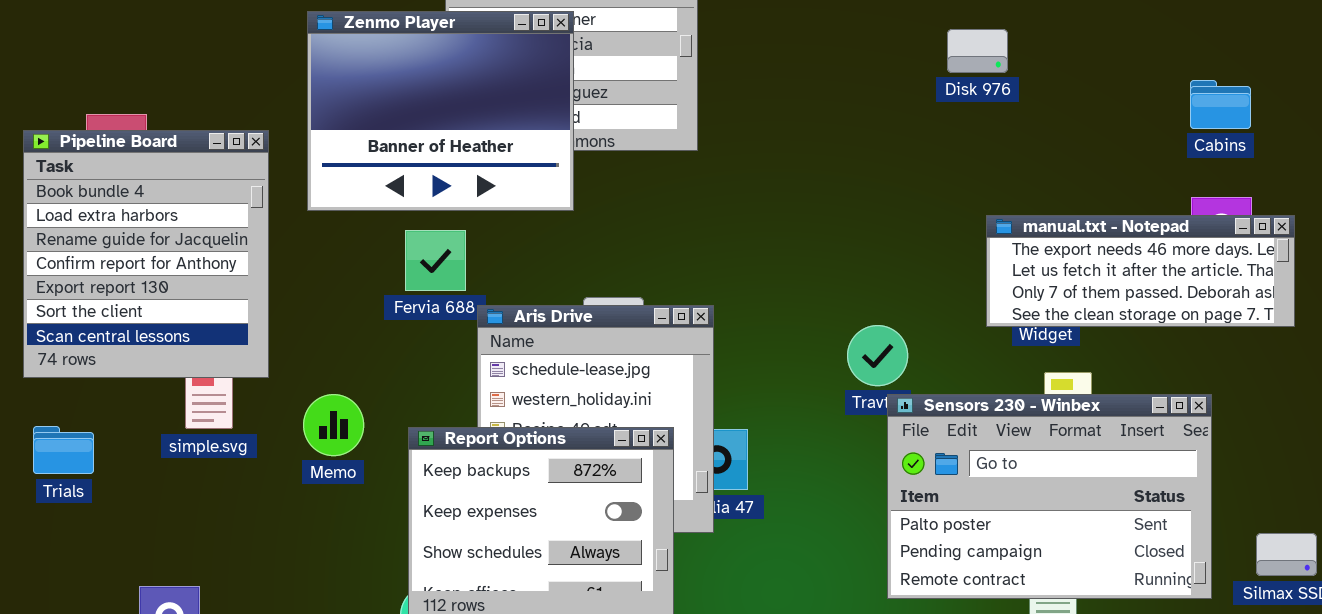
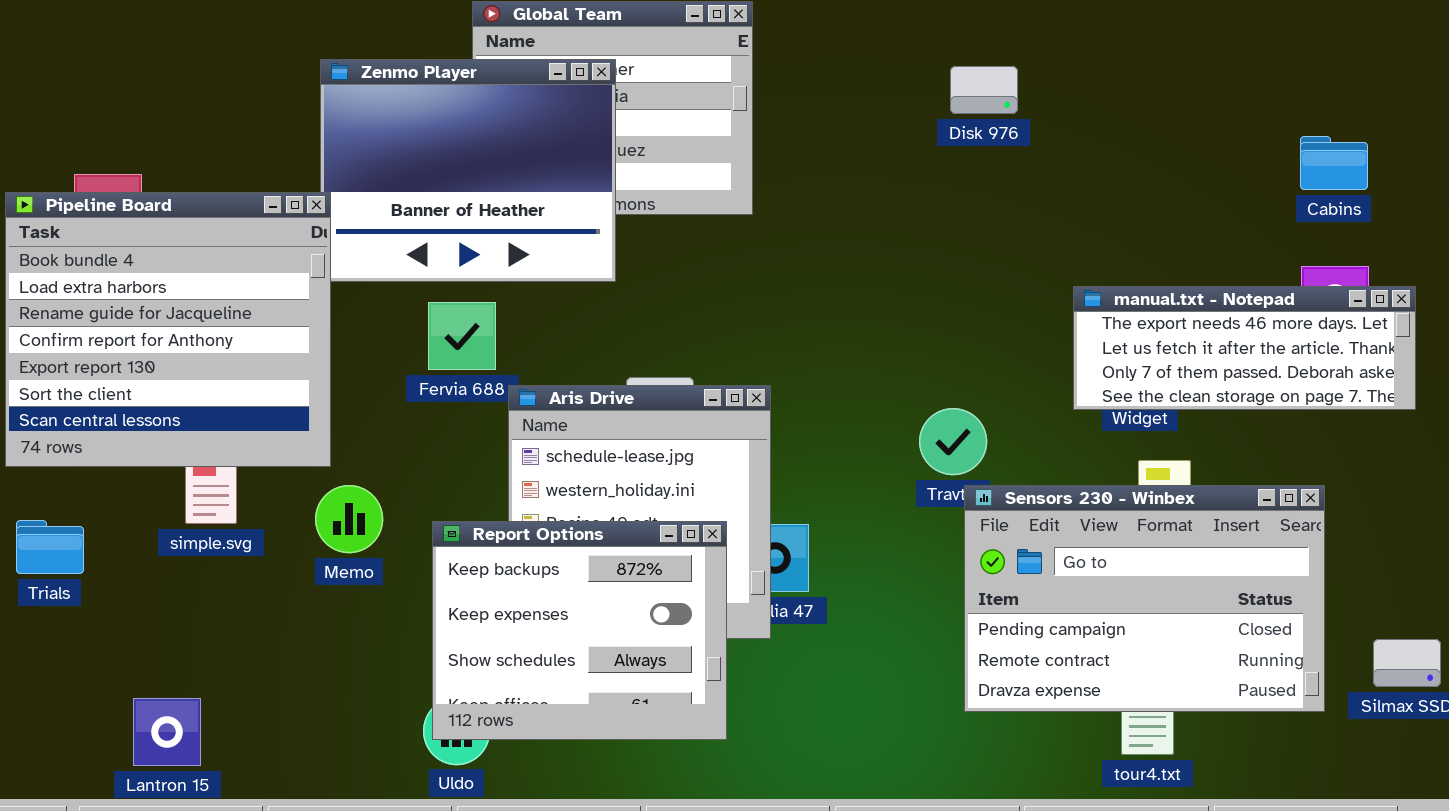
Disk 976: [947,29,1008,73] -> [950,66,1018,114], moved
Pipeline Board: [23,130,269,378] -> [5,192,331,467], resized
Sensors 230 - Winbex: [887,394,1212,599] -> [964,485,1325,712], scrolled down 1 row

